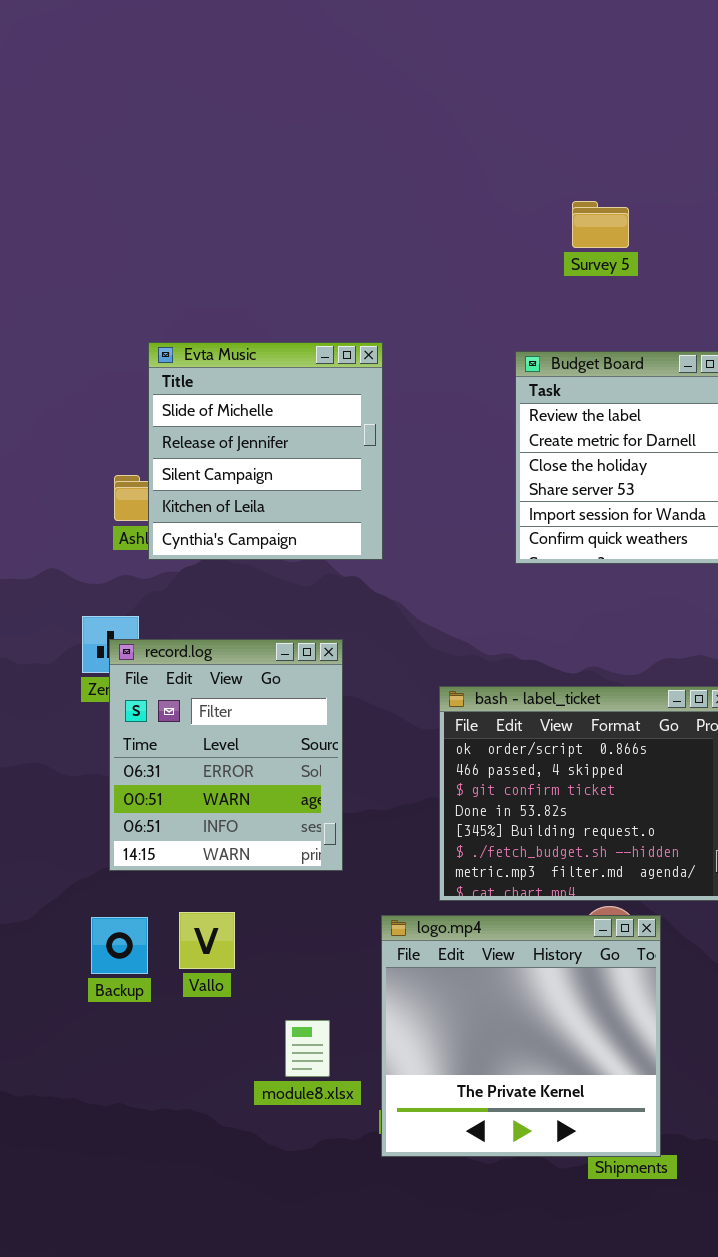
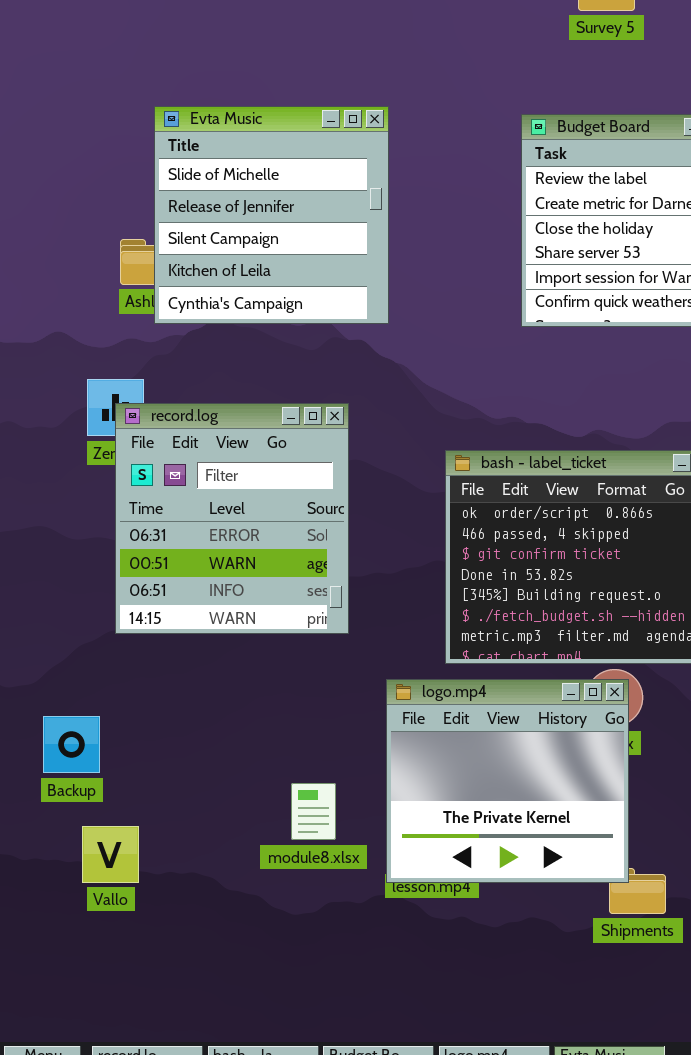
Vallo: [179,912,235,969] -> [82,826,139,883], moved
logo.mp4: [381,915,661,1157] -> [386,679,629,883], resized
Backup: [91,917,148,974] -> [43,716,100,773], moved

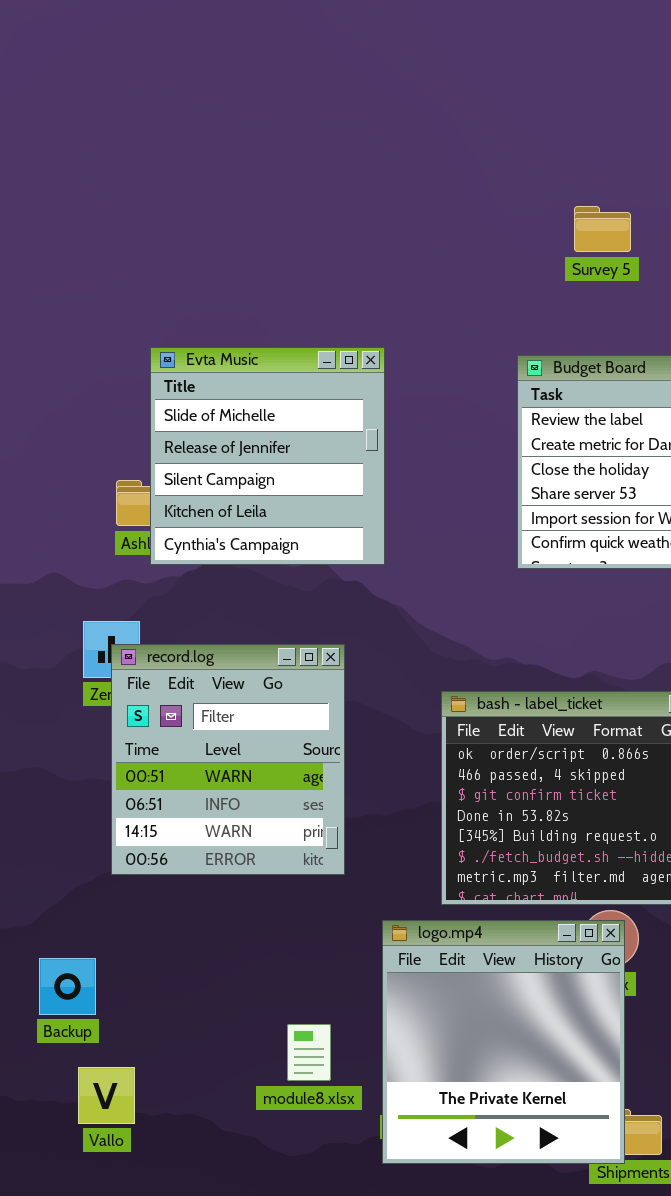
record.log: [115,403,349,634] -> [111,644,345,875], scrolled down 1 row
logo.mp4: [386,679,629,883] -> [382,920,625,1164], resized

